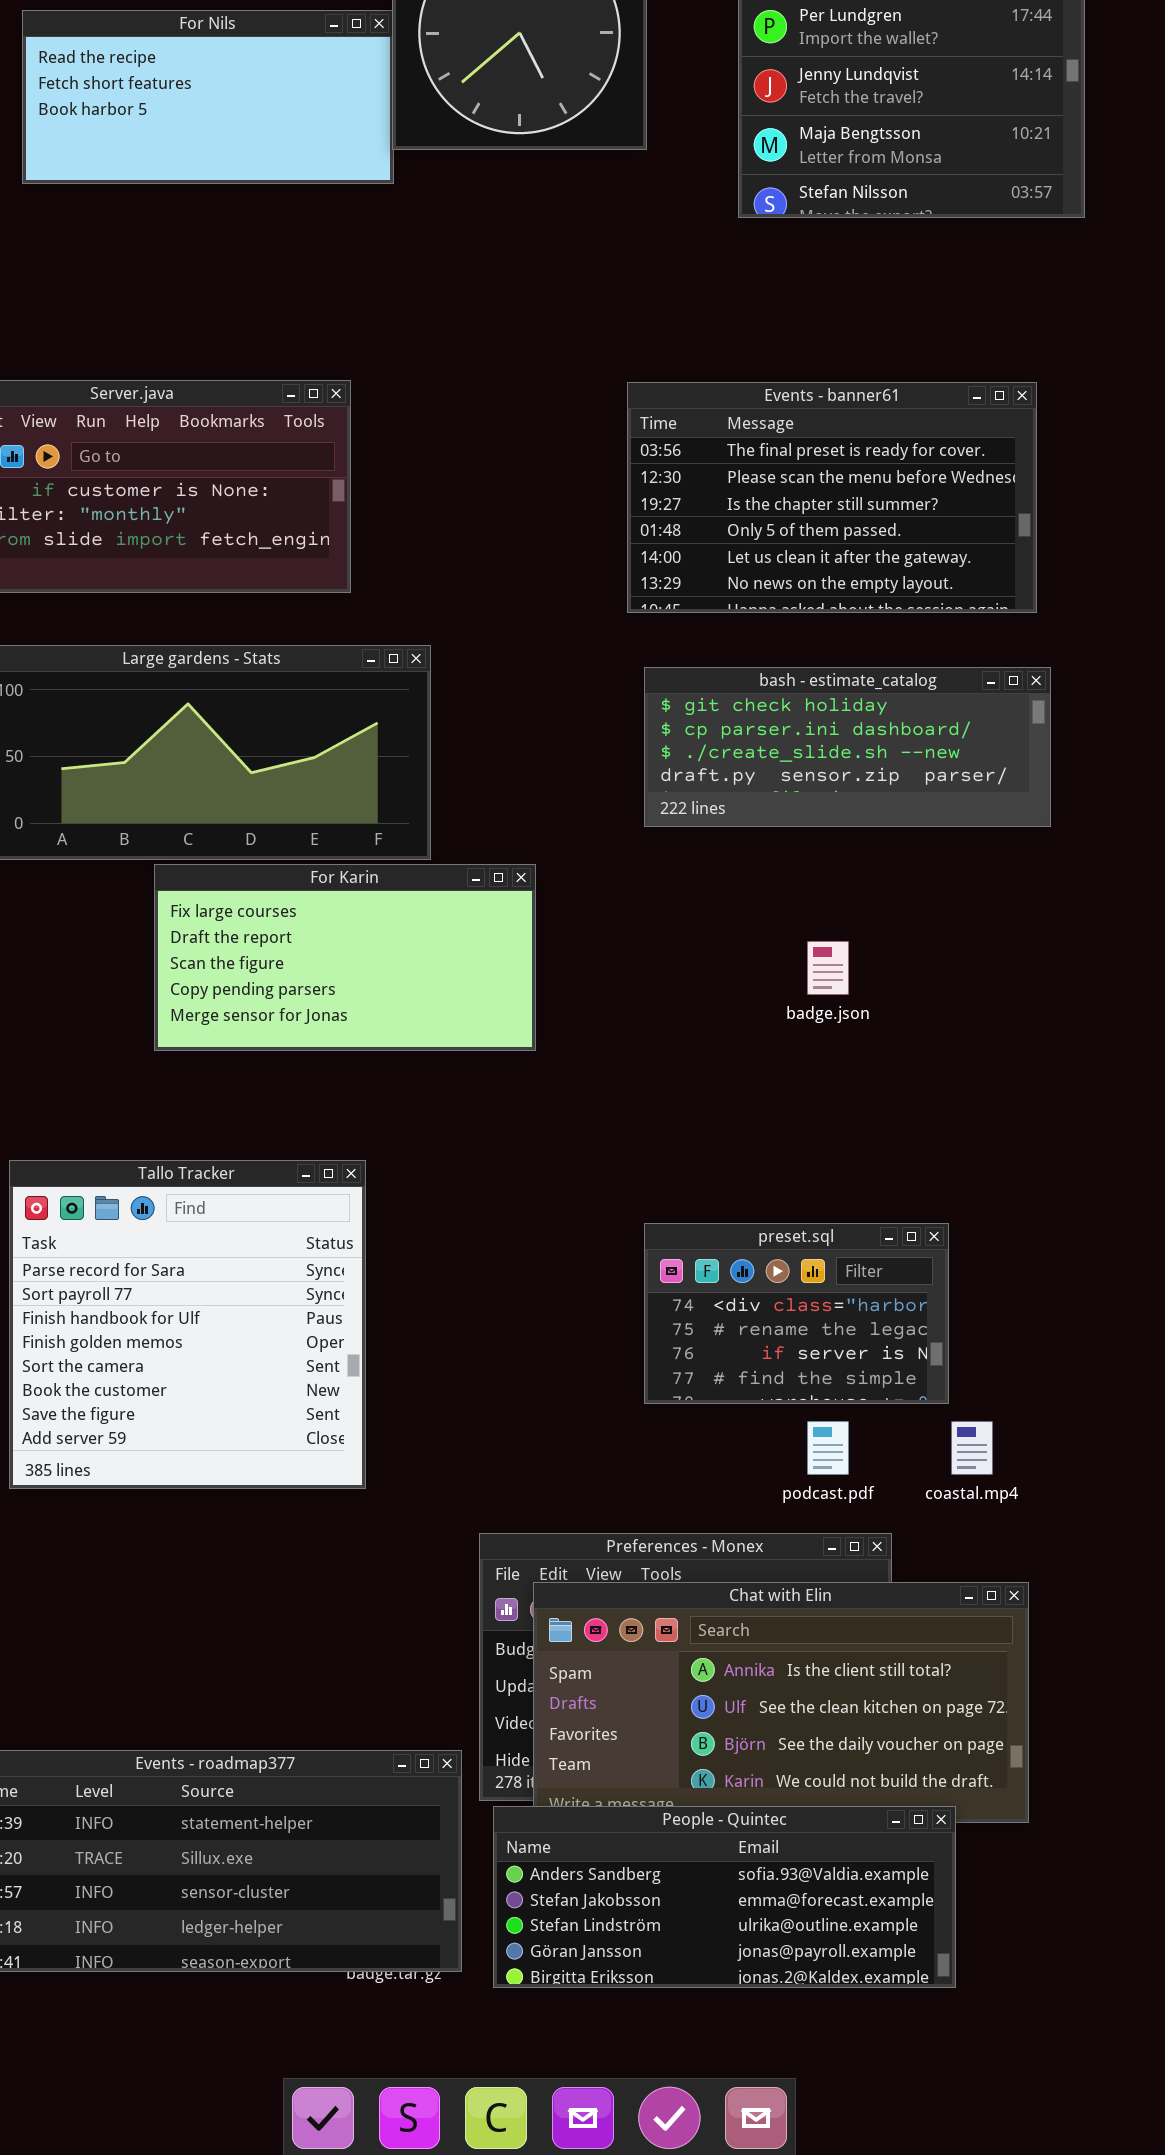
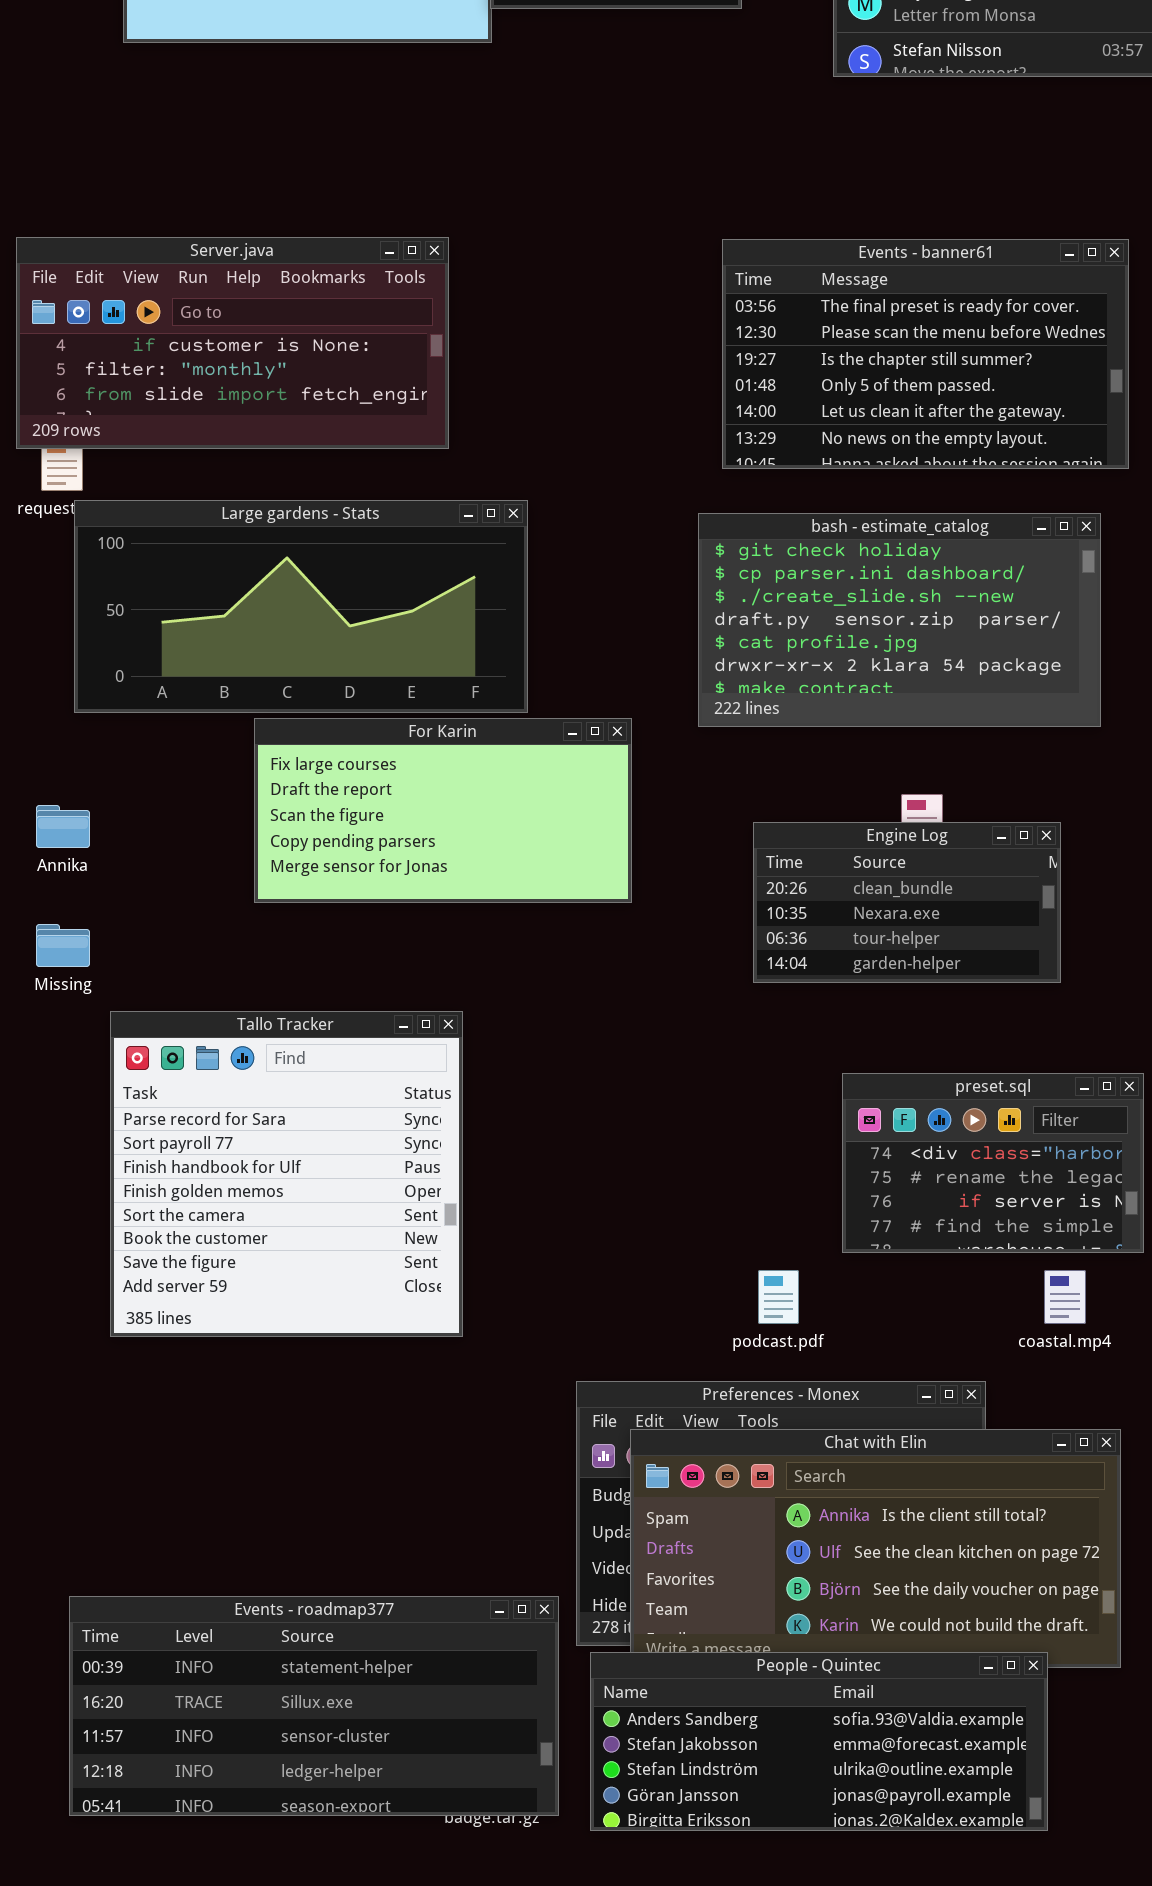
bash - estimate_catalog: [644,667,1051,827] -> [698,513,1101,727], moved, resized
Engine Log: none -> [753,822,1061,983], opened
preset.sql: [644,1223,949,1404] -> [842,1073,1144,1253], moved
podcast.pdf: [807,1421,849,1475] -> [758,1270,799,1324], moved

